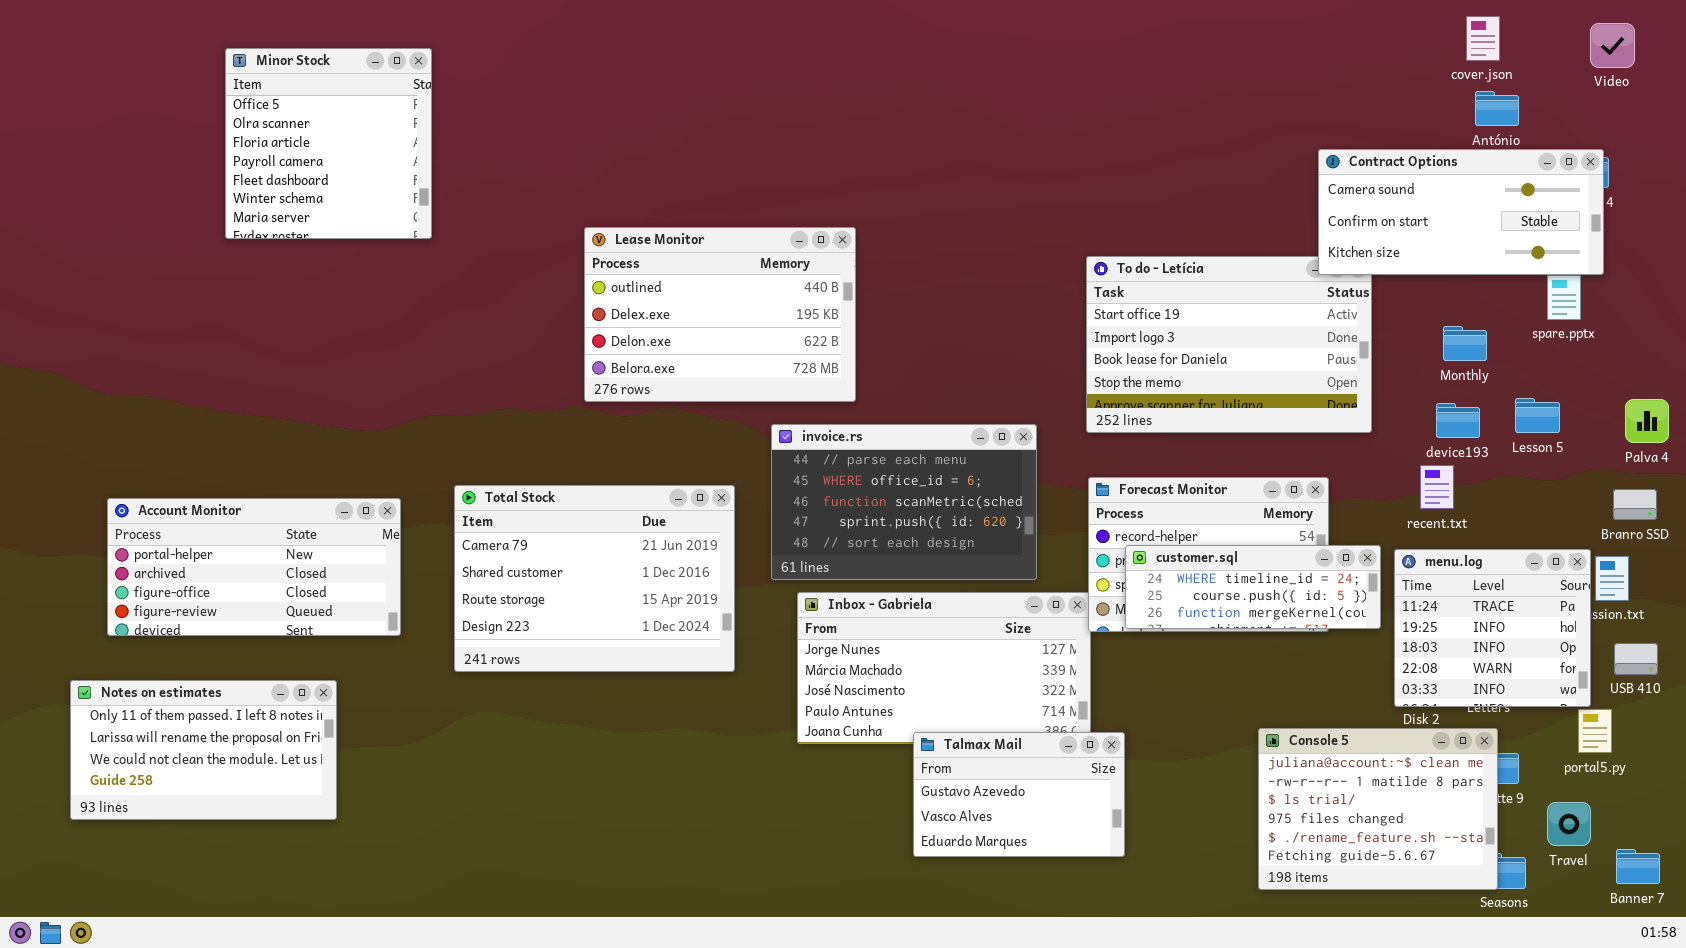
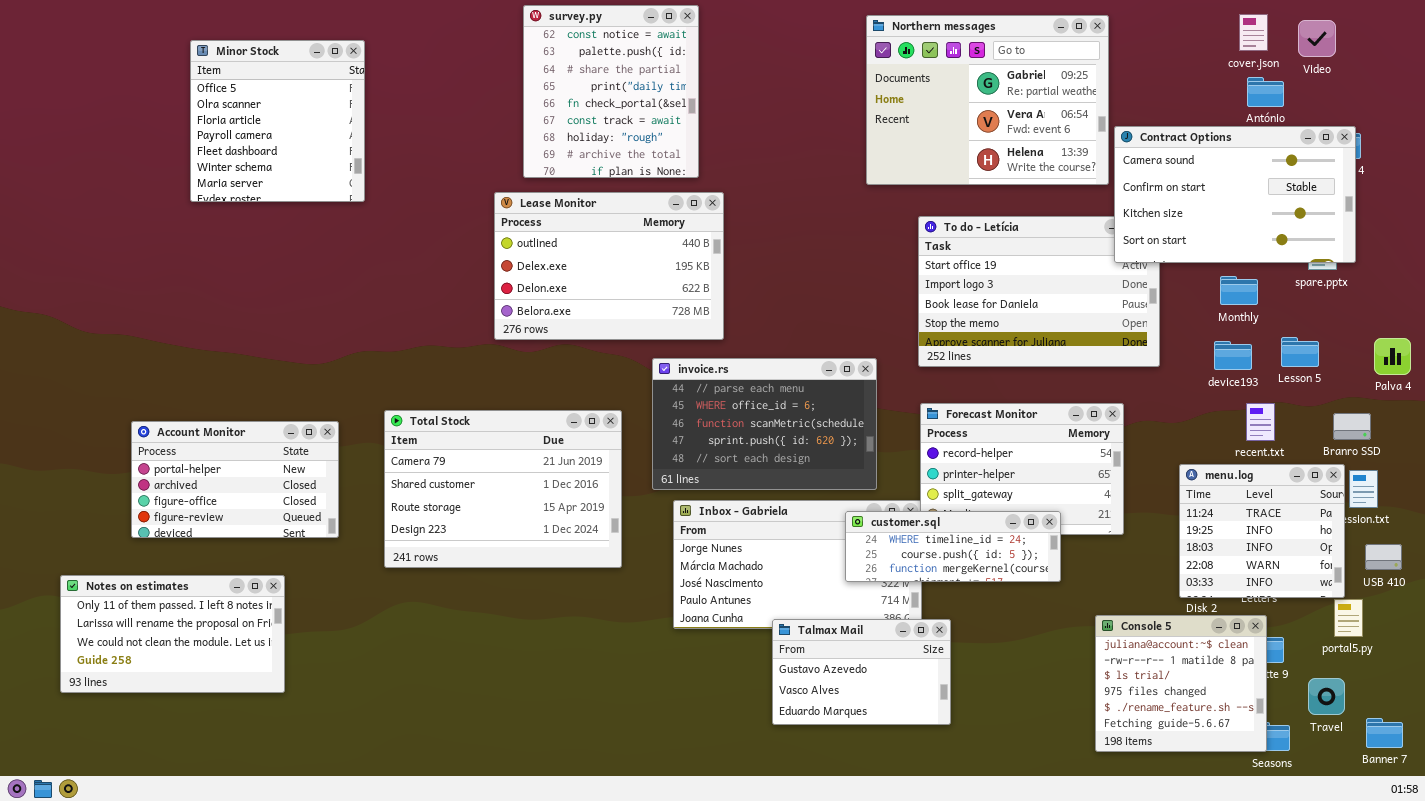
survey.py: none -> [523,5,699,178], opened
Northern messages: none -> [866,15,1109,185], opened
Video: [1590,23,1635,68] -> [1298,20,1336,57], moved
Contract Options: [1318,149,1604,275] -> [1114,126,1356,263], resized
recent.txt: [1420,465,1454,509] -> [1246,403,1275,441], moved
Branro SSD: [1613,489,1657,520] -> [1333,413,1371,440], moved
Account Monitor: [107,498,401,636] -> [131,421,339,538], resized
customer.sql: [1125,545,1381,629] -> [845,511,1061,582], moved
Console 5: [1258,728,1498,890] -> [1095,615,1267,752], resized

